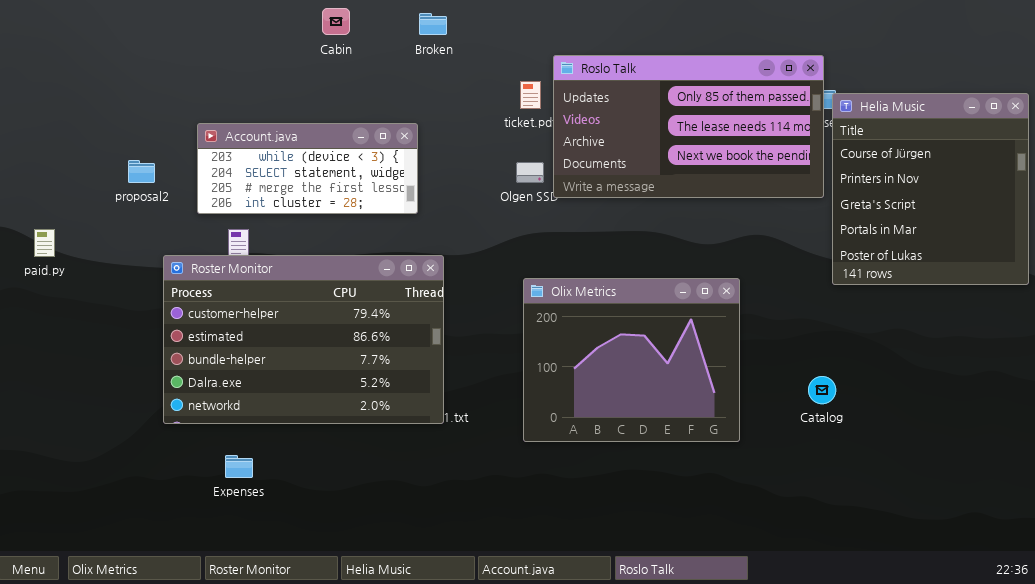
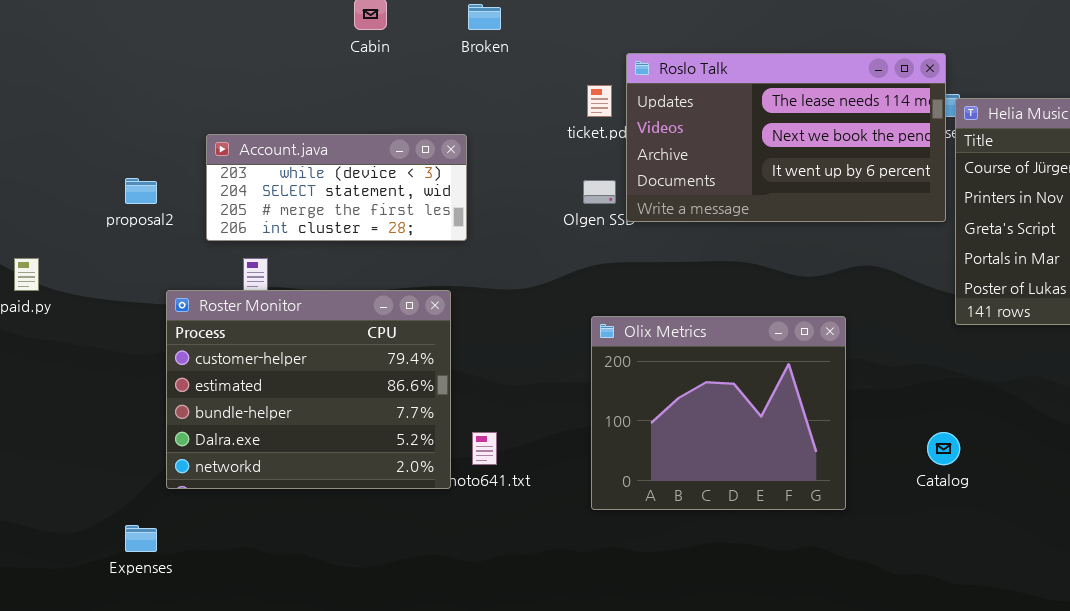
Roslo Talk: [553,55,824,198] -> [626,53,946,222], scrolled down 1 row
Roster Monitor: [163,255,444,424] -> [166,290,451,489], resized
Expenses: [225,455,253,478] -> [125,525,157,552], moved

